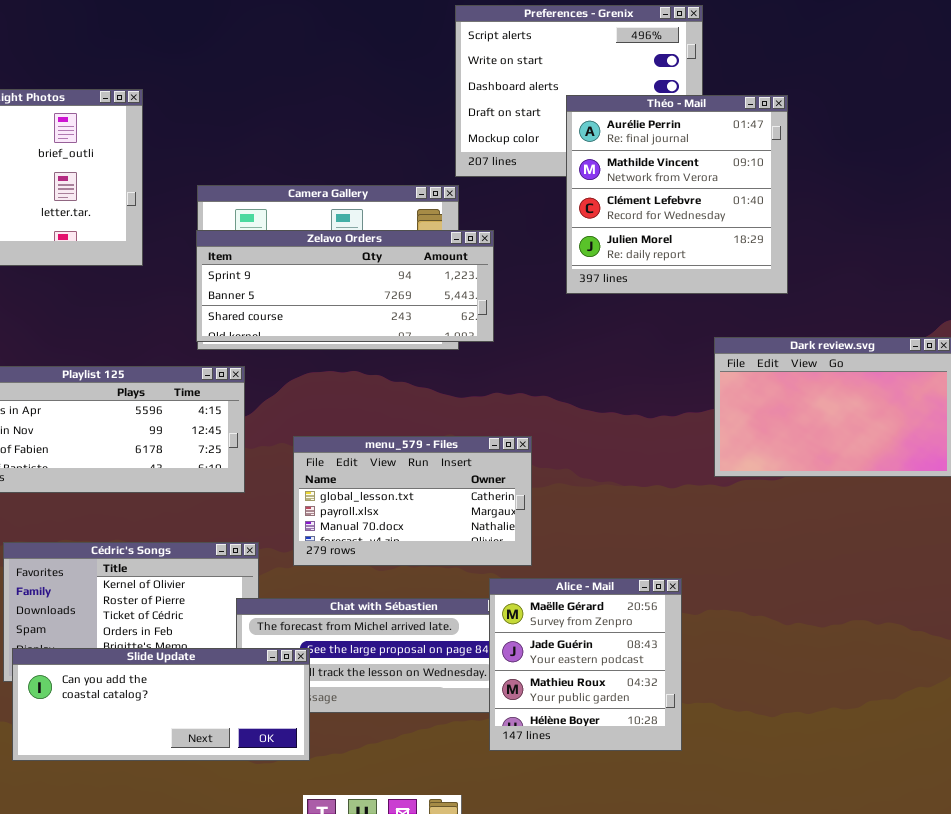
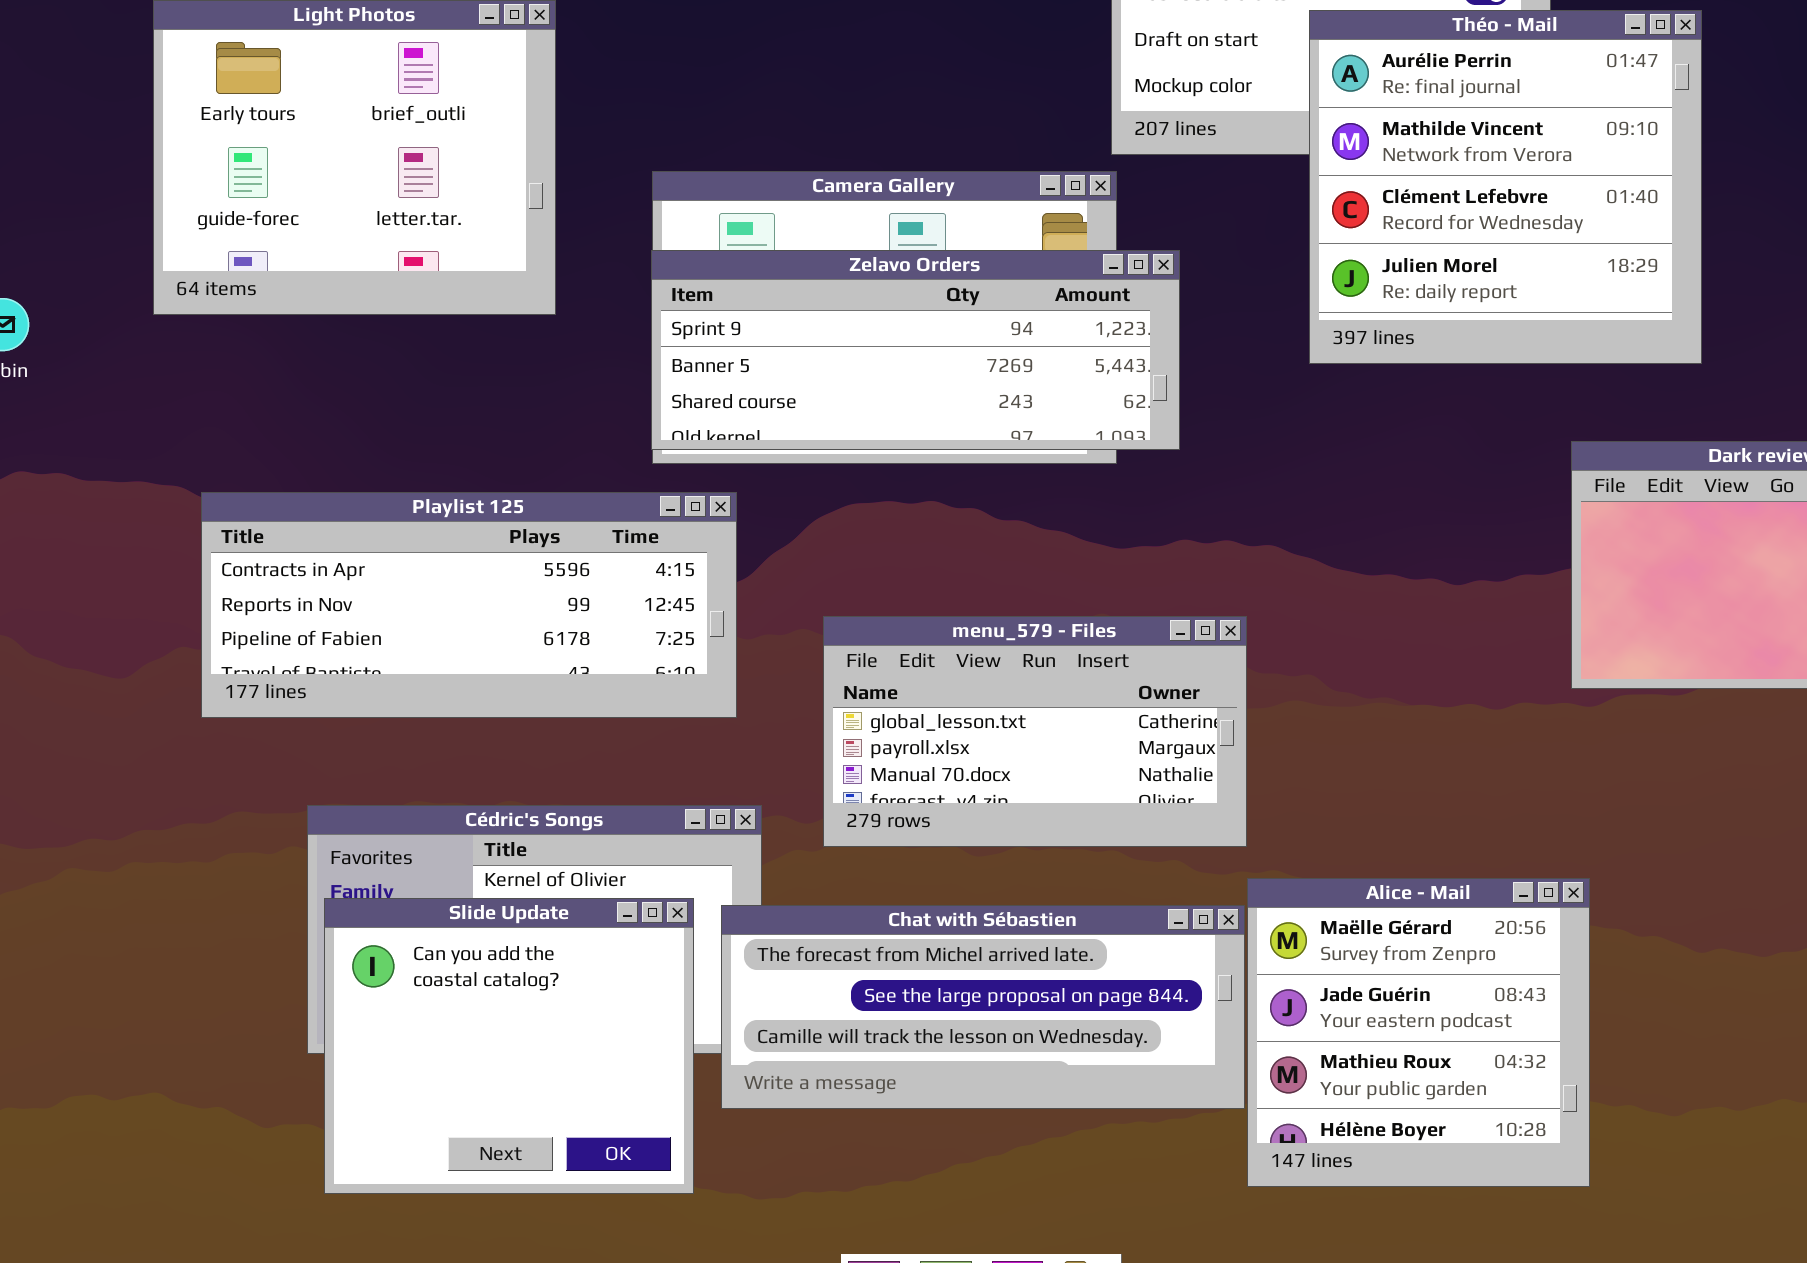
Alice - Mail: [489,578,682,751] -> [1247,878,1590,1187], moved
Slide Update: [12,648,310,761] -> [324,898,694,1194], resized

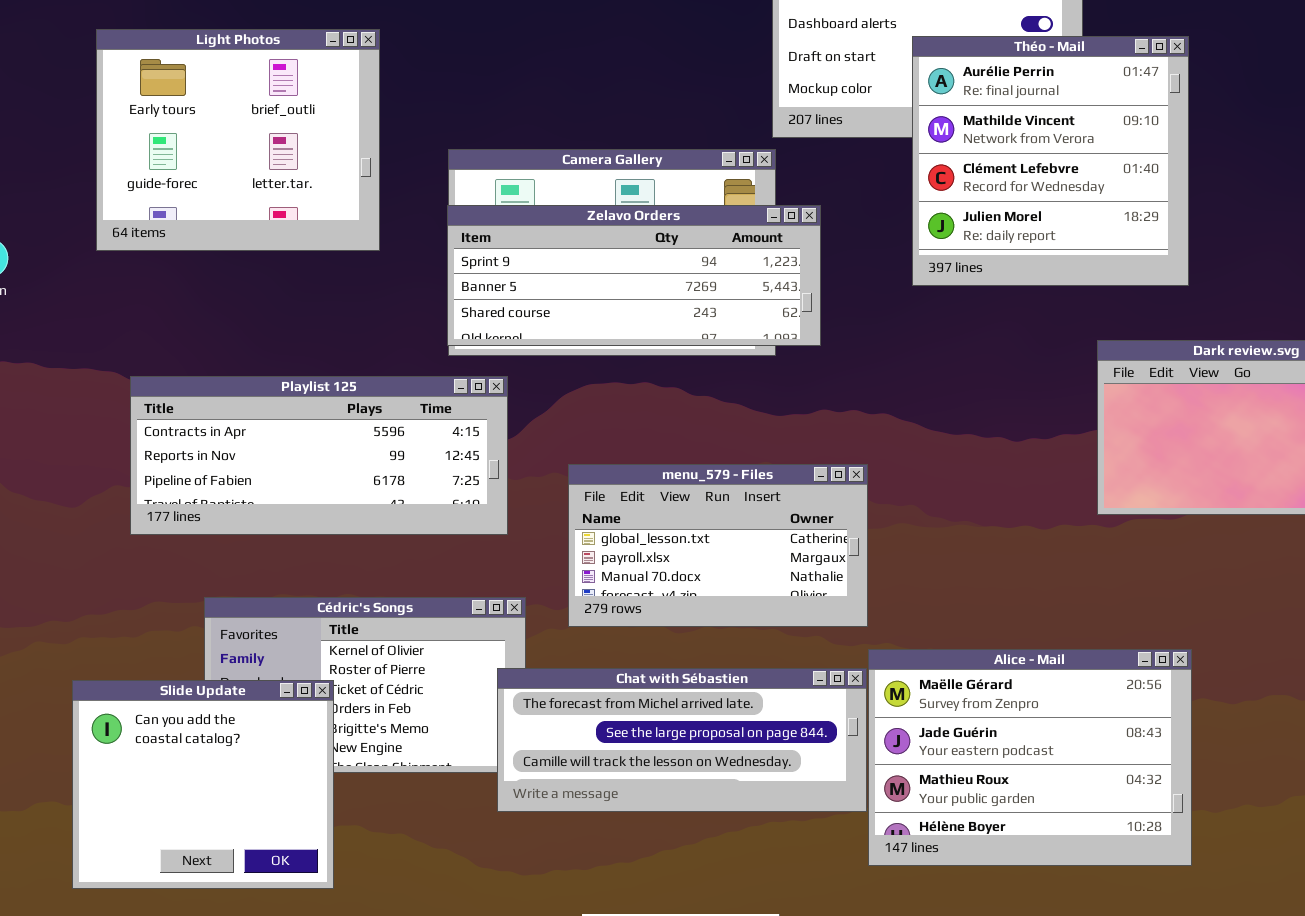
Alice - Mail: [1247,878,1590,1187] -> [868,649,1192,866], resized
Slide Update: [324,898,694,1194] -> [72,680,334,889], moved

